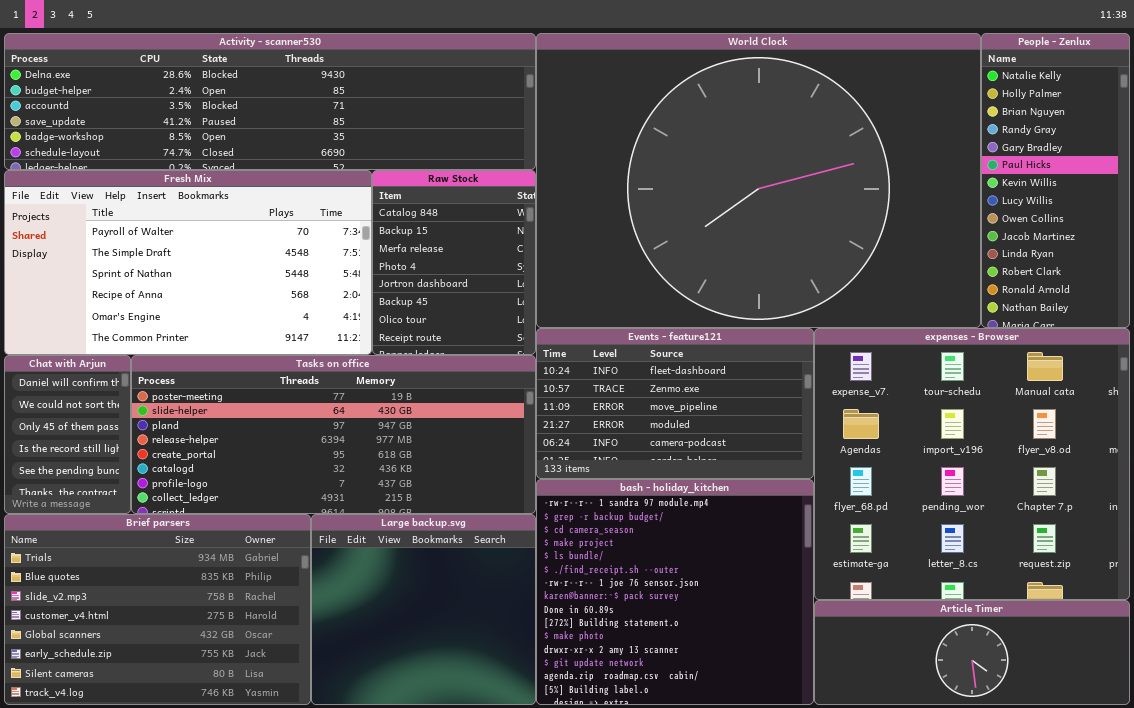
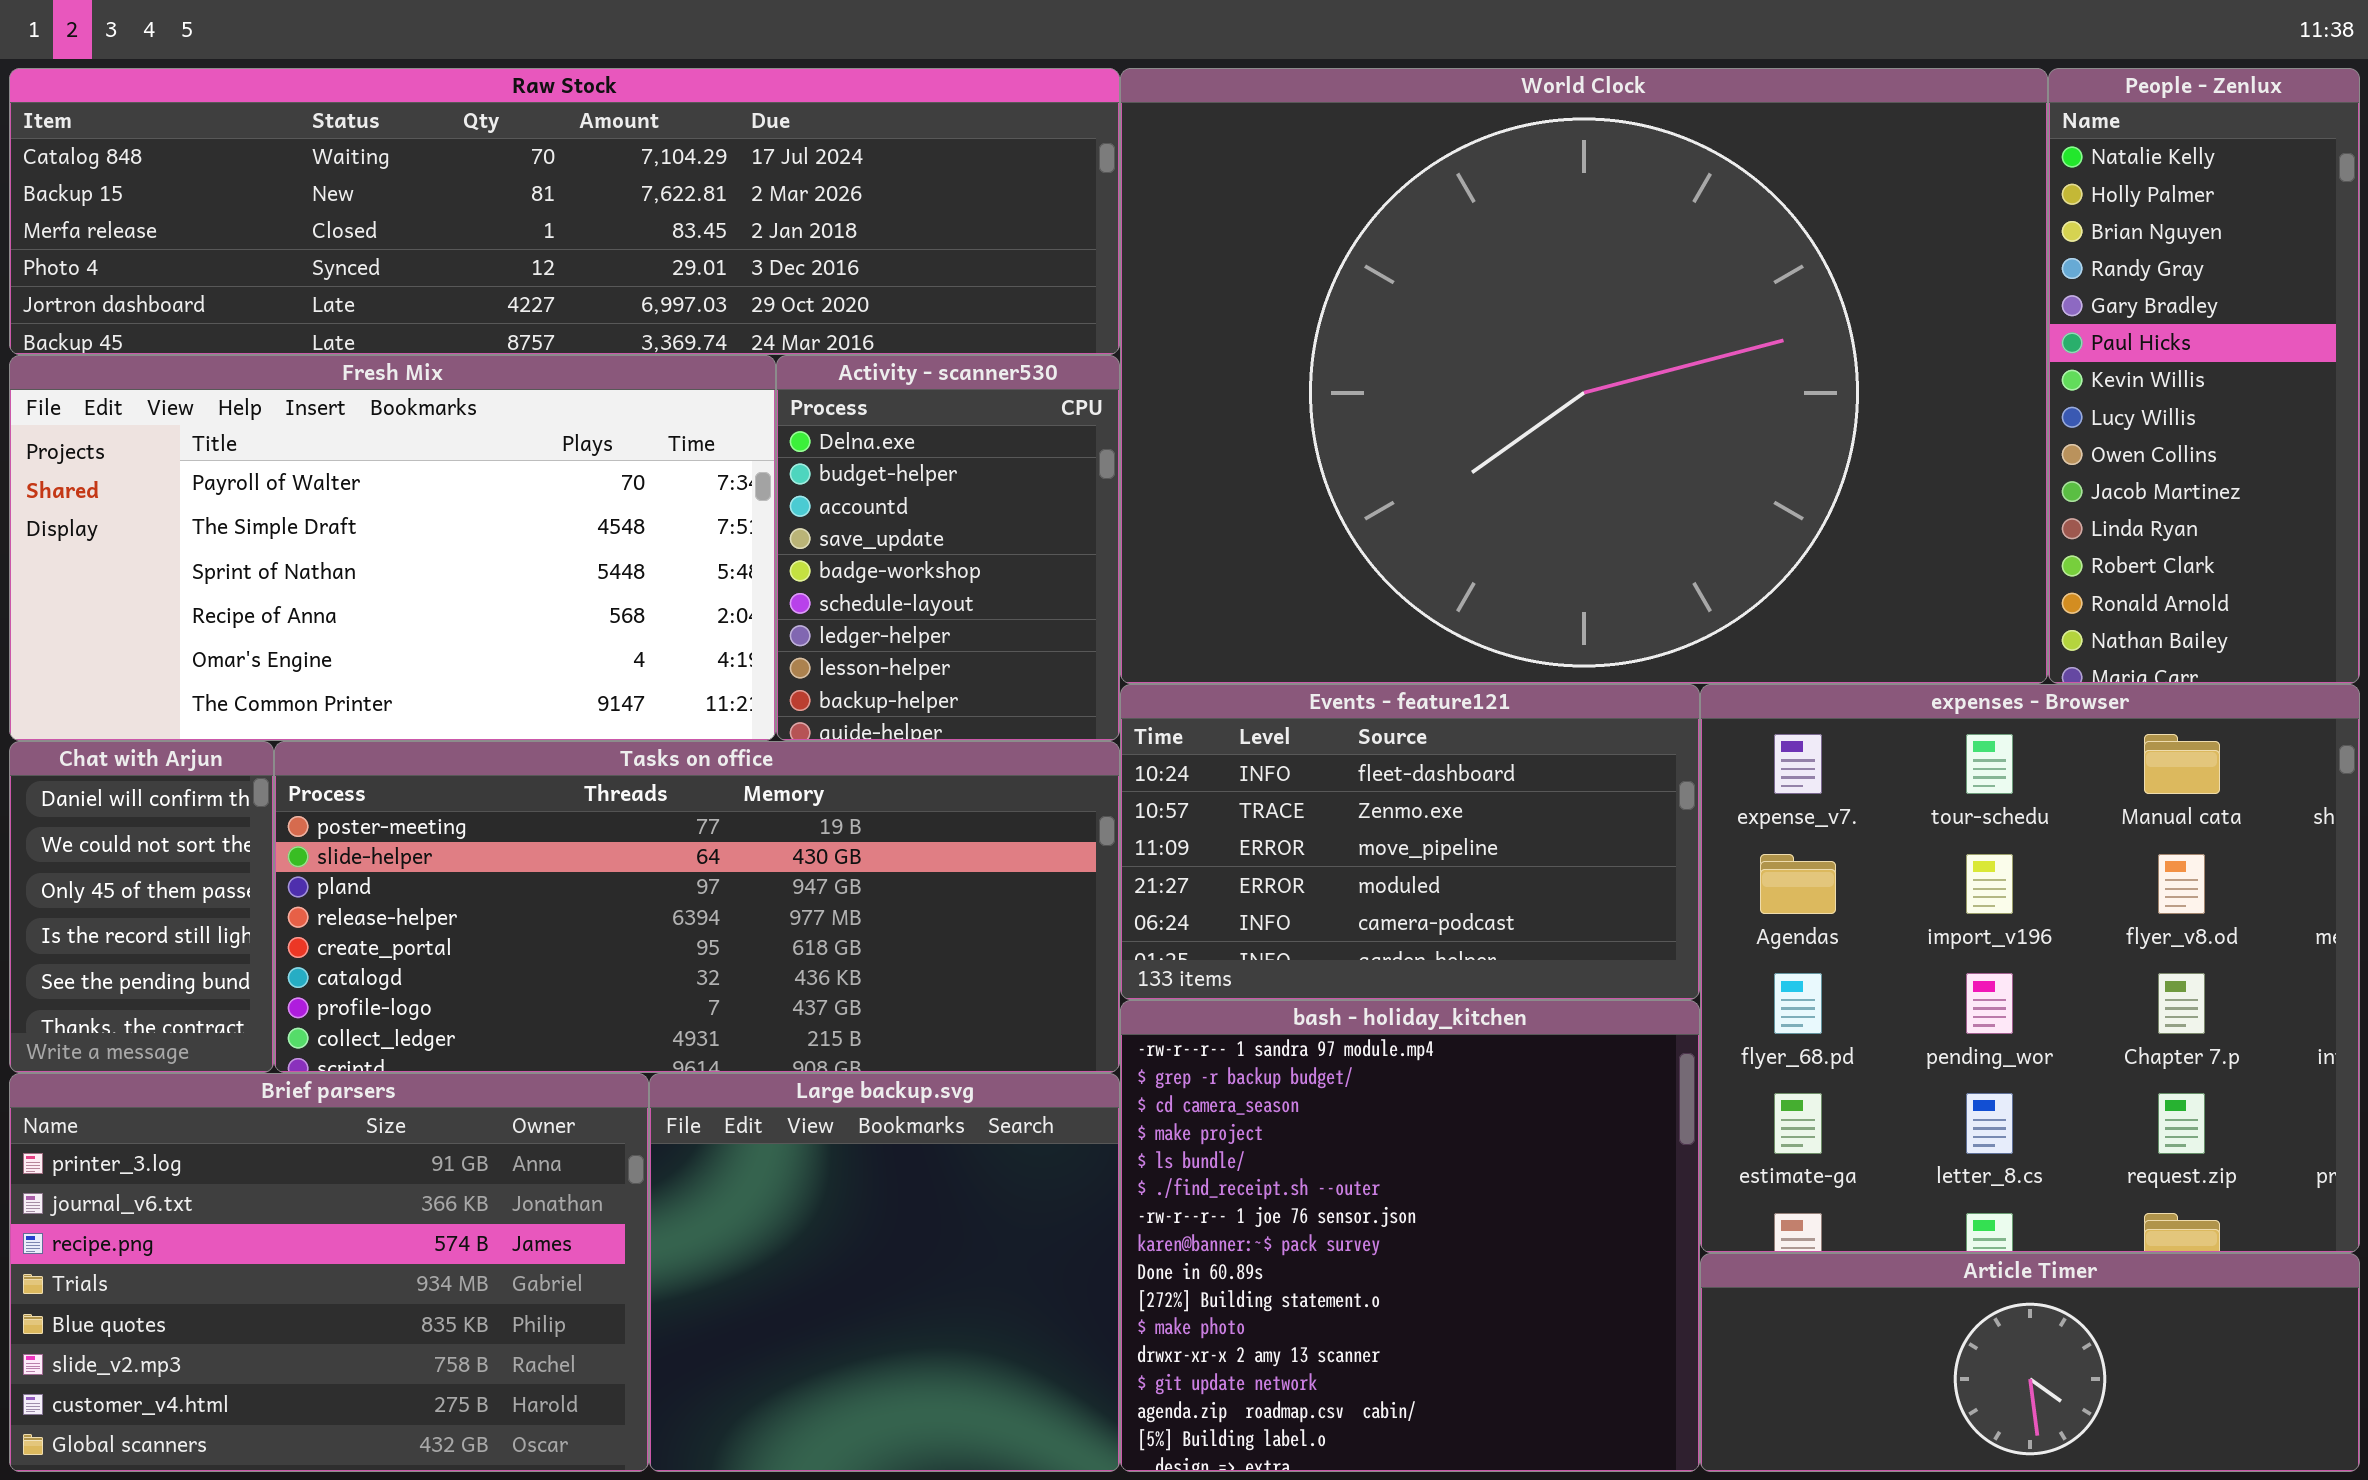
Activity - scanner530: [4,33,536,170] -> [776,355,1120,741], moved, resized
Raw Stock: [372,170,536,355] -> [9,68,1120,355], moved, resized
Brief parsers: [4,514,311,705] -> [9,1073,649,1472], scrolled up 3 rows

